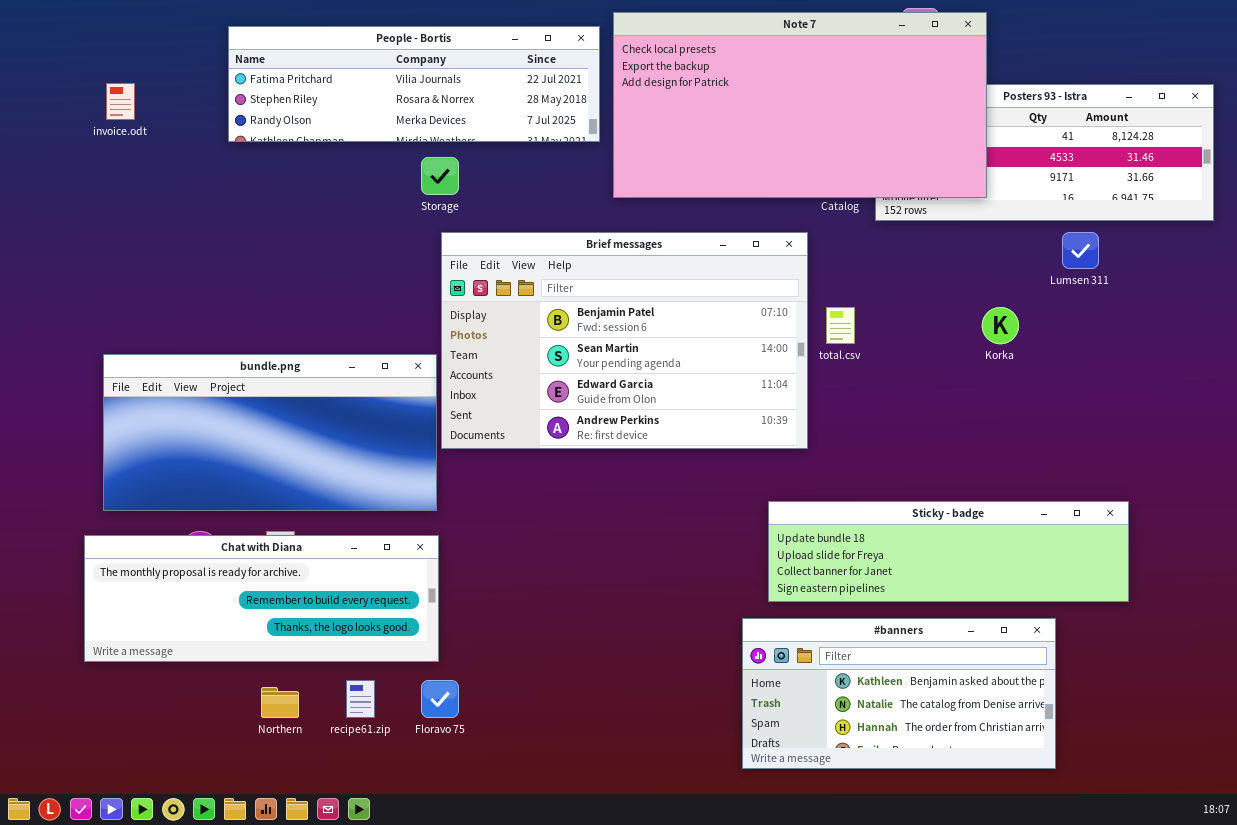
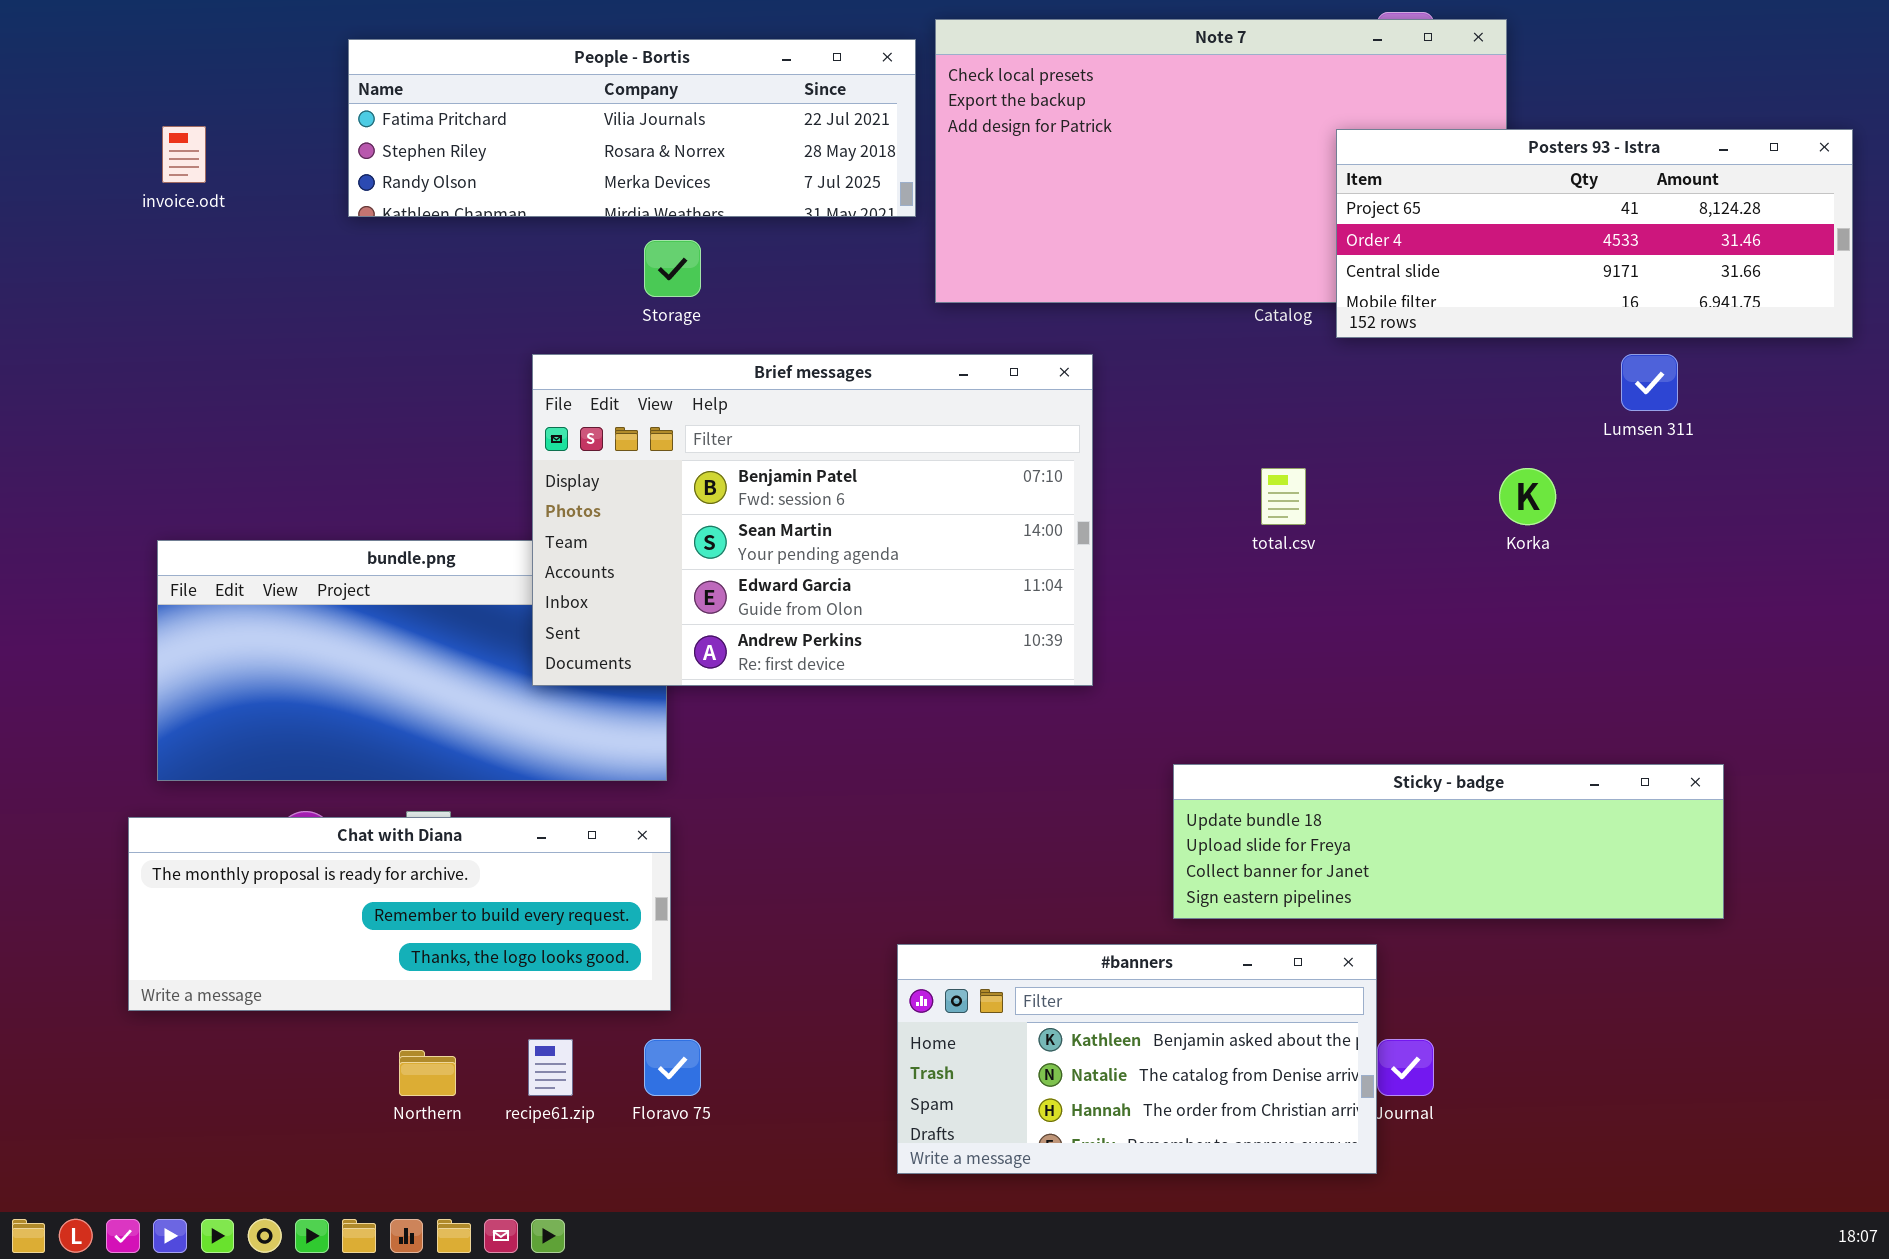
Posters 93 - Istra: [875,84,1214,221] -> [1336,129,1853,338], raised
Brief messages: [441,232,808,449] -> [532,354,1093,686], moved
#banners: [742,618,1056,769] -> [897,944,1377,1174], moved

